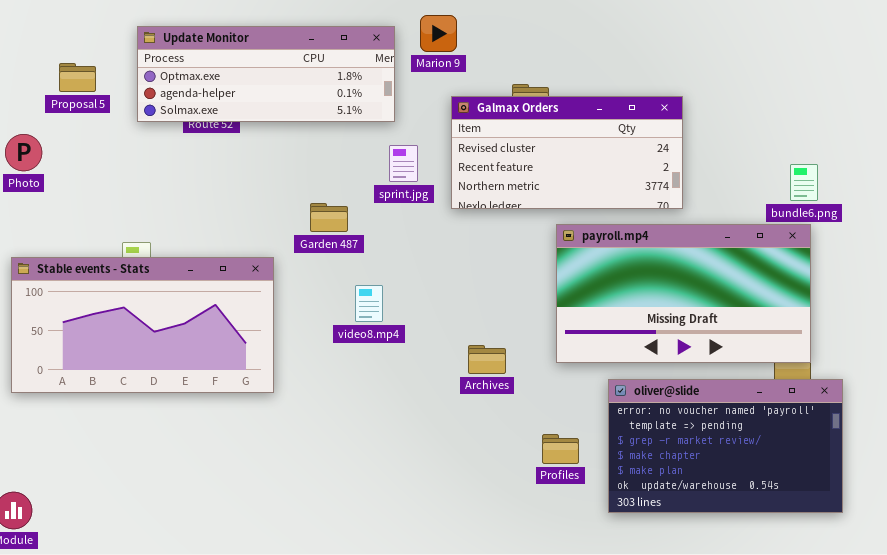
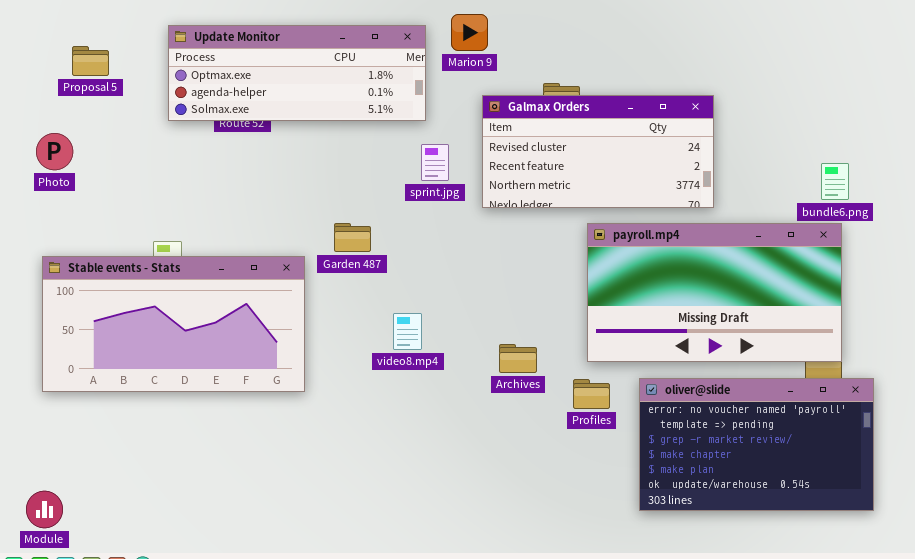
Proposal 5: [59,63,96,92] -> [72,46,109,76], moved
Garden 487: [310,203,348,232] -> [334,223,371,252], moved
video8.mp4: [355,285,383,322] -> [393,313,422,350], moved
Profiles: [542,434,579,464] -> [573,379,610,409], moved

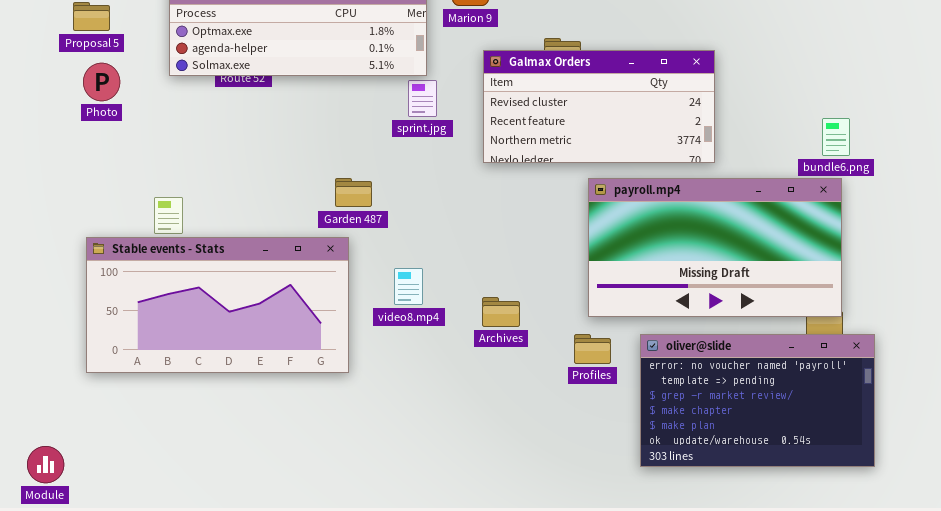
Photo: [36,133,73,170] -> [83,63,120,101], moved
sprint.jpg: [421,144,449,181] -> [408,80,437,117], moved
Stable events - Stats: [42,256,305,392] -> [86,237,349,373], moved
Archives: [499,344,537,373] -> [482,297,520,327], moved

